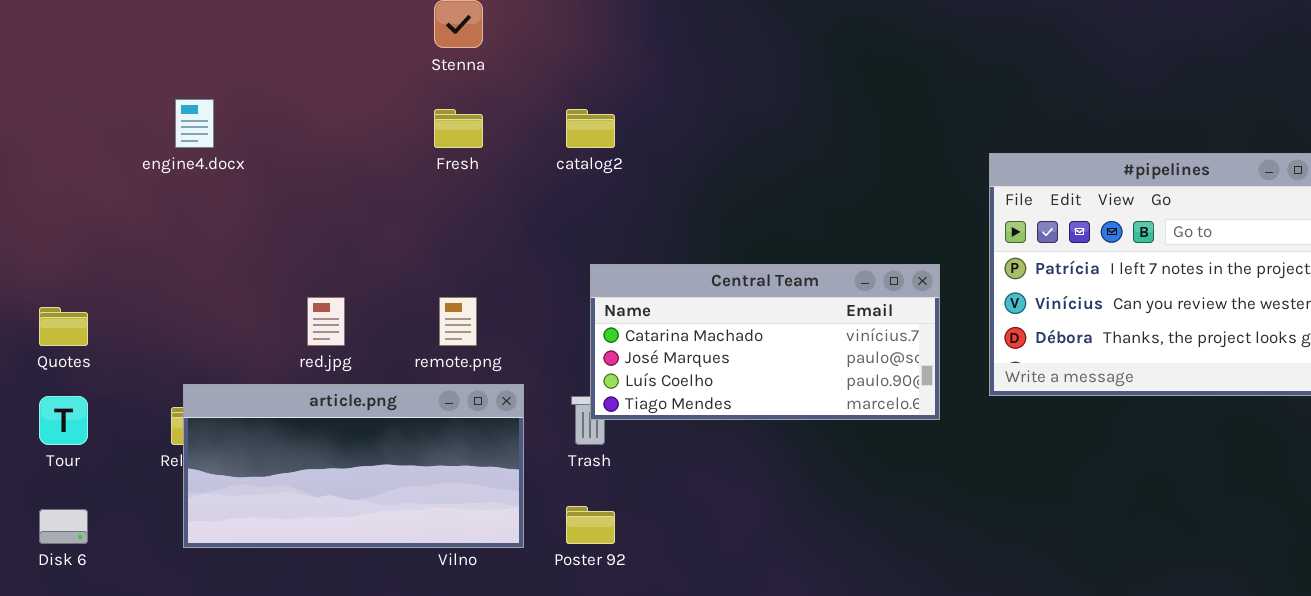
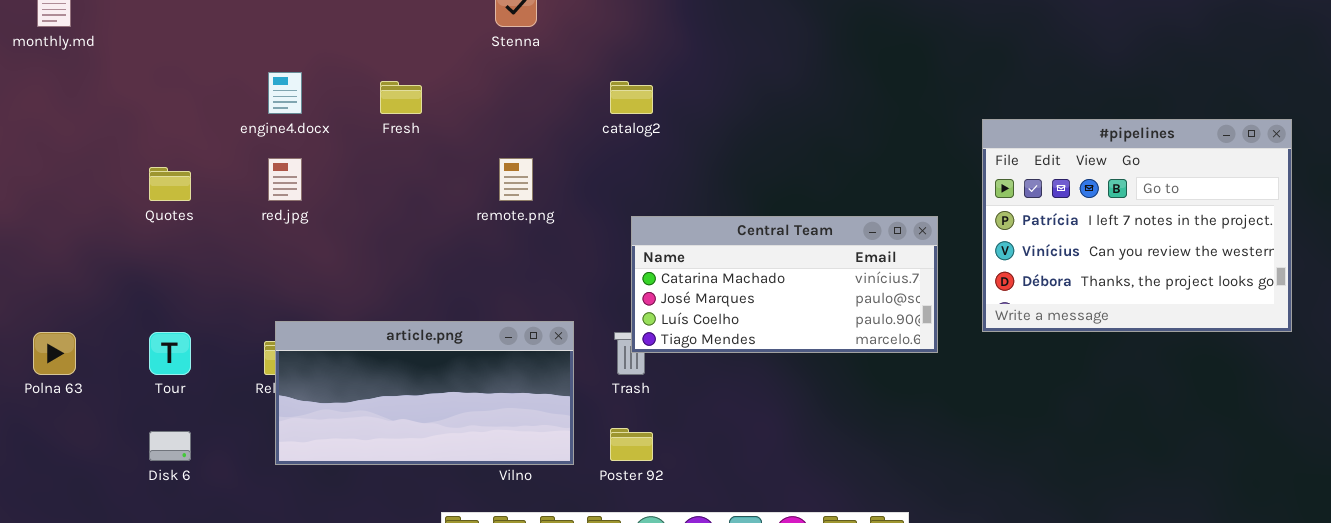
Fresh: [434,109,483,148] -> [380,81,422,114], moved
red.jpg: [307,297,345,346] -> [268,158,302,201], moved
remote.png: [439,297,477,346] -> [499,158,533,201], moved
Quotes: [39,307,88,346] -> [149,167,191,201], moved

